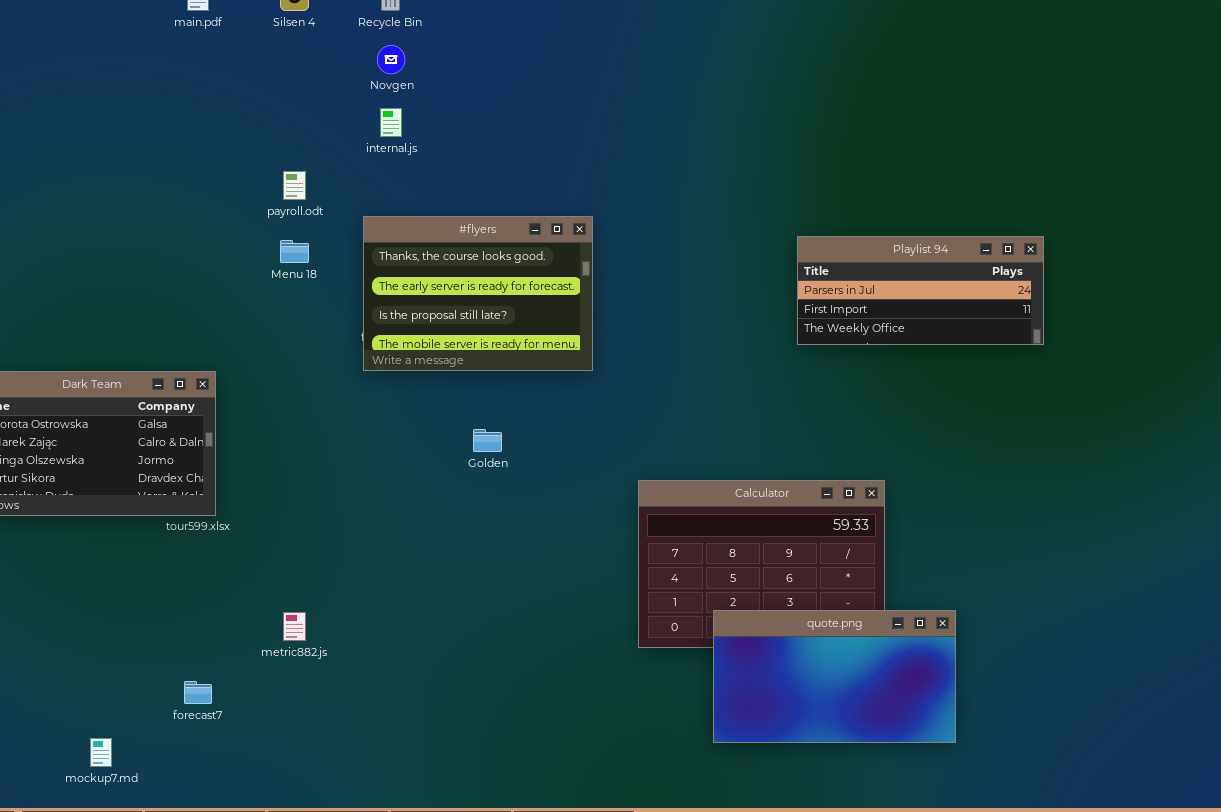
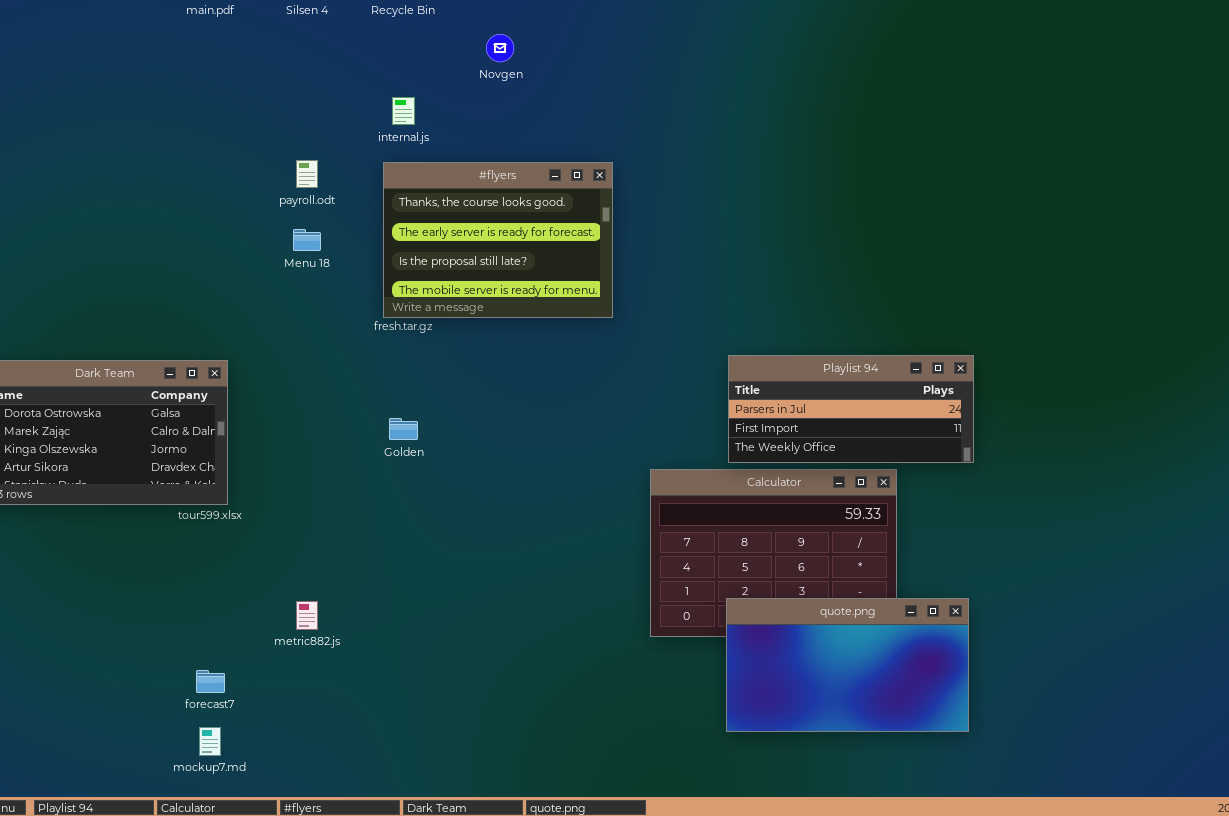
Novgen: [377,45,405,74] -> [486,34,514,62], moved
#flyers: [363,216,593,371] -> [383,162,613,318], moved
Playlist 94: [797,236,1044,345] -> [728,355,974,463], moved
Golden: [473,429,502,452] -> [389,418,418,440], moved
mockup7.md: [90,738,112,767] -> [199,727,221,756], moved

